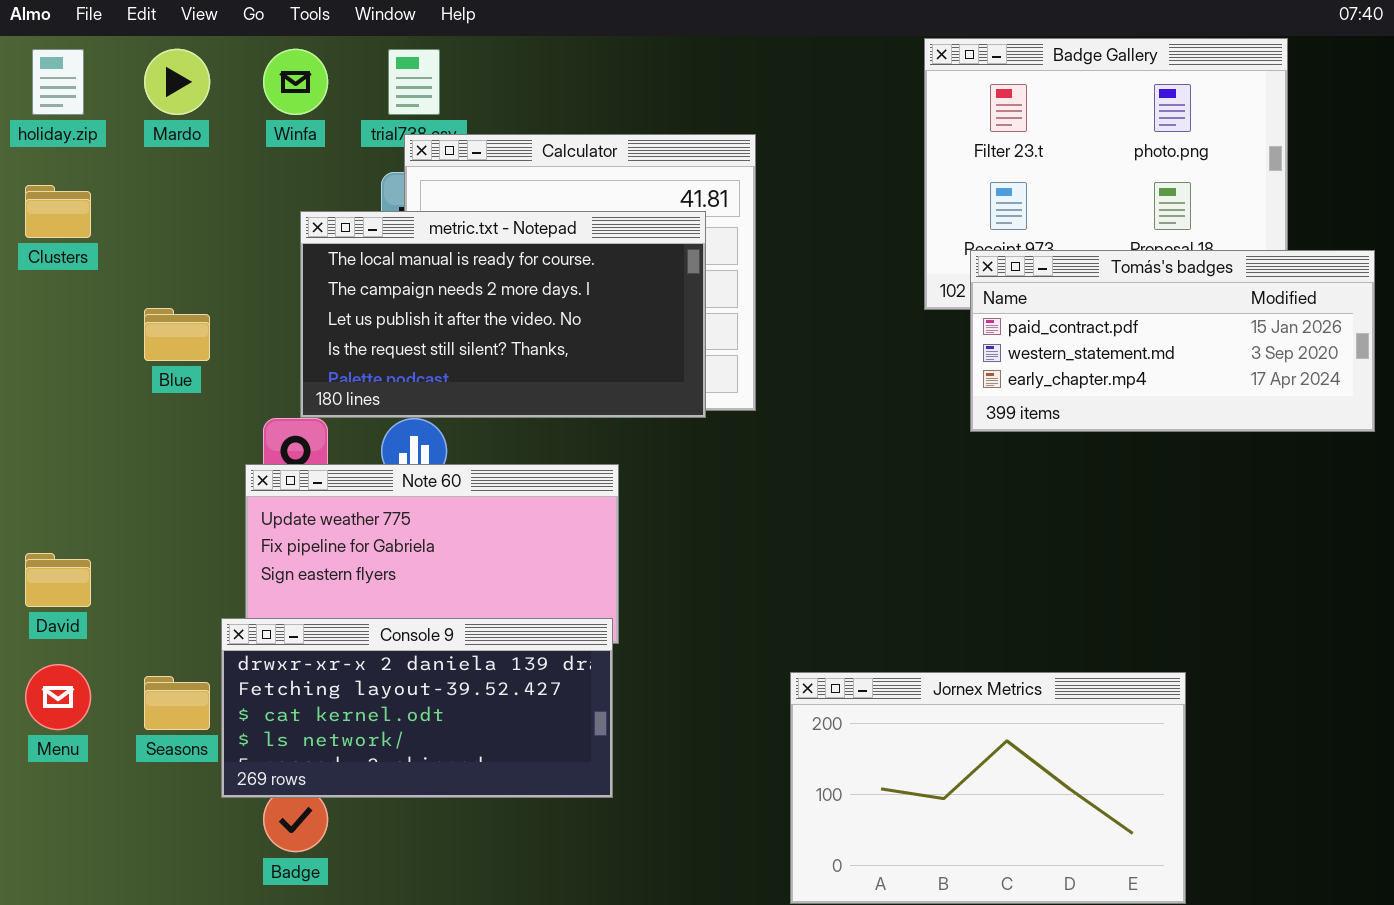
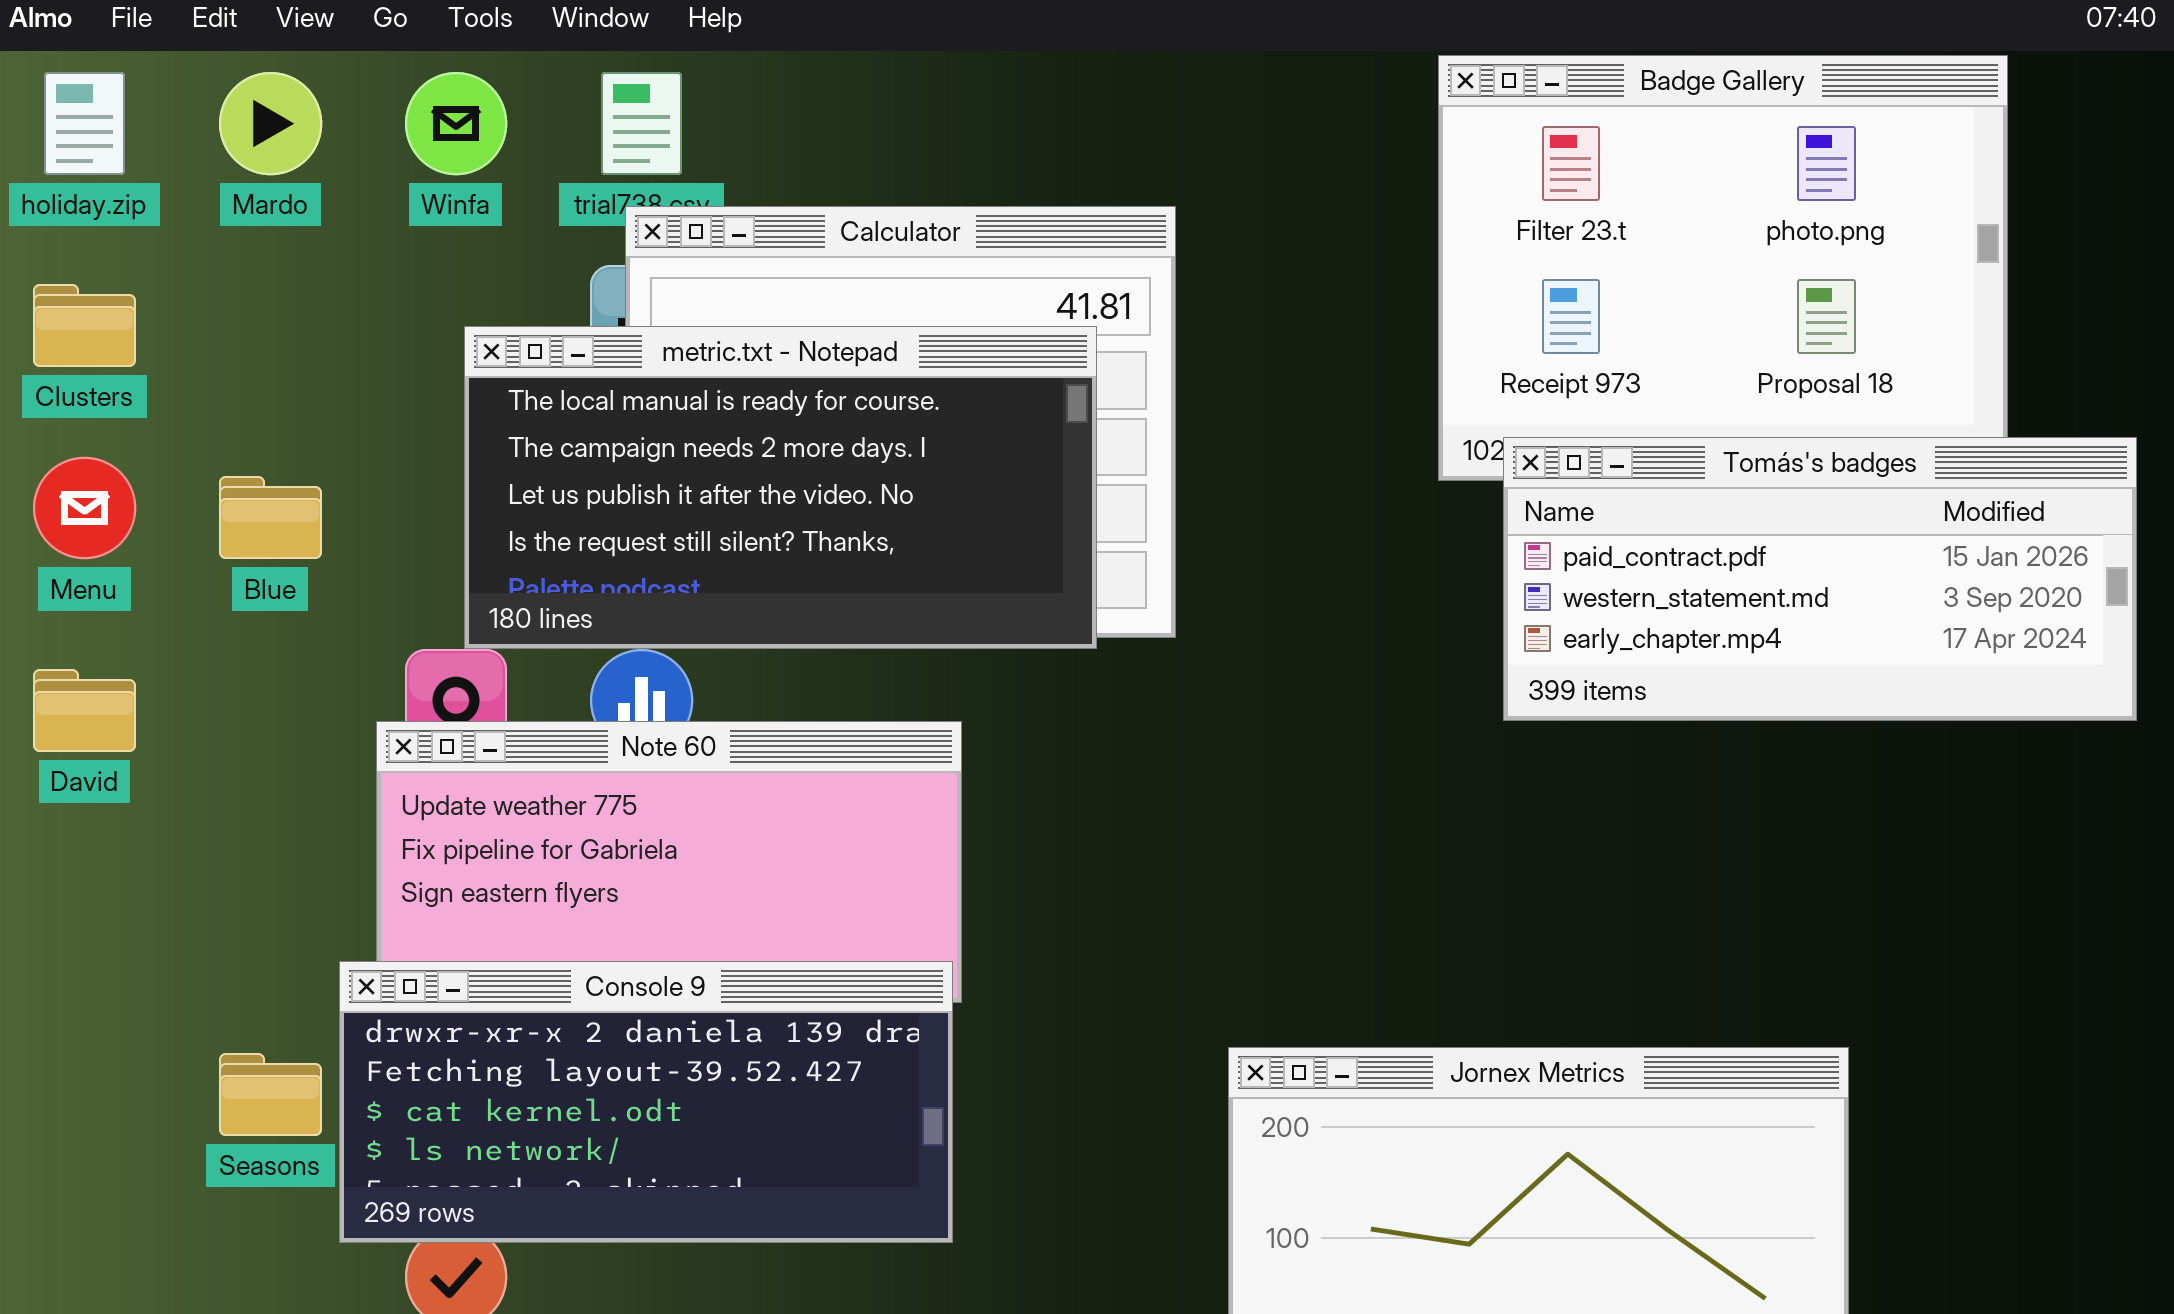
Tomás's badges: [970,250,1375,432] -> [1503,437,2137,721], moved
David: [25,553,91,607] -> [33,669,136,752], moved
Menu: [25,664,91,730] -> [33,457,136,559], moved

